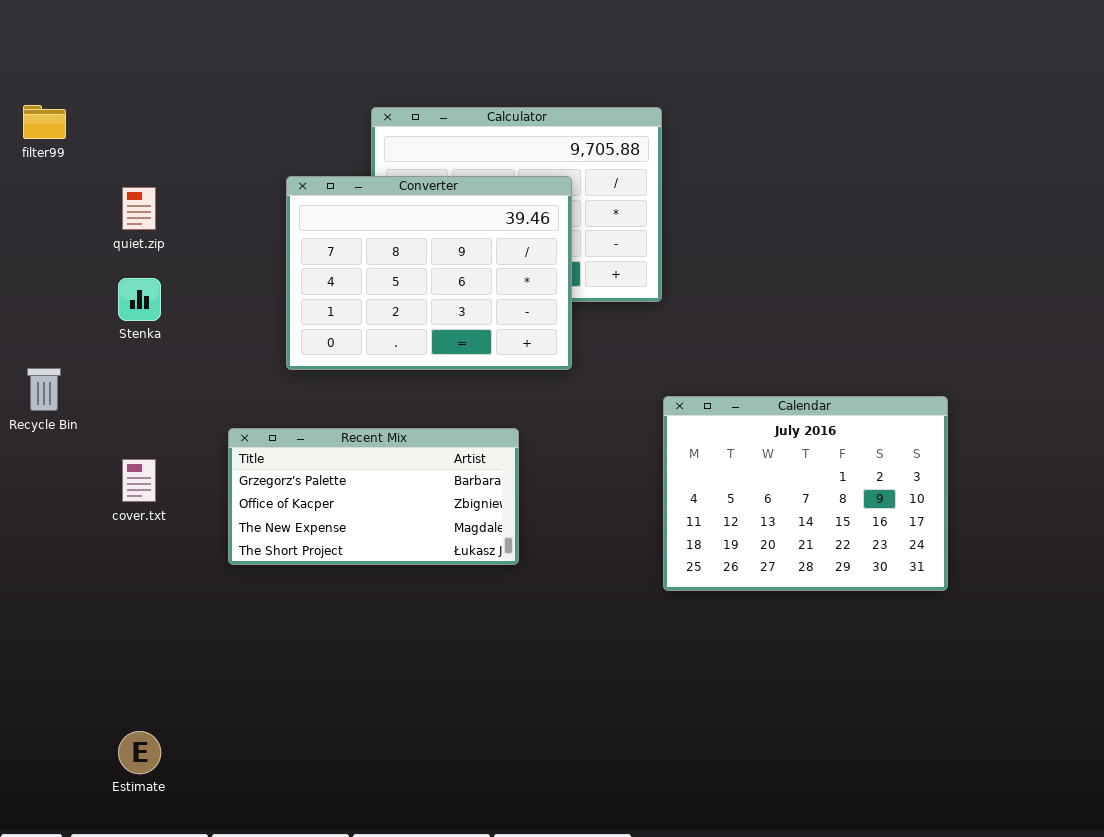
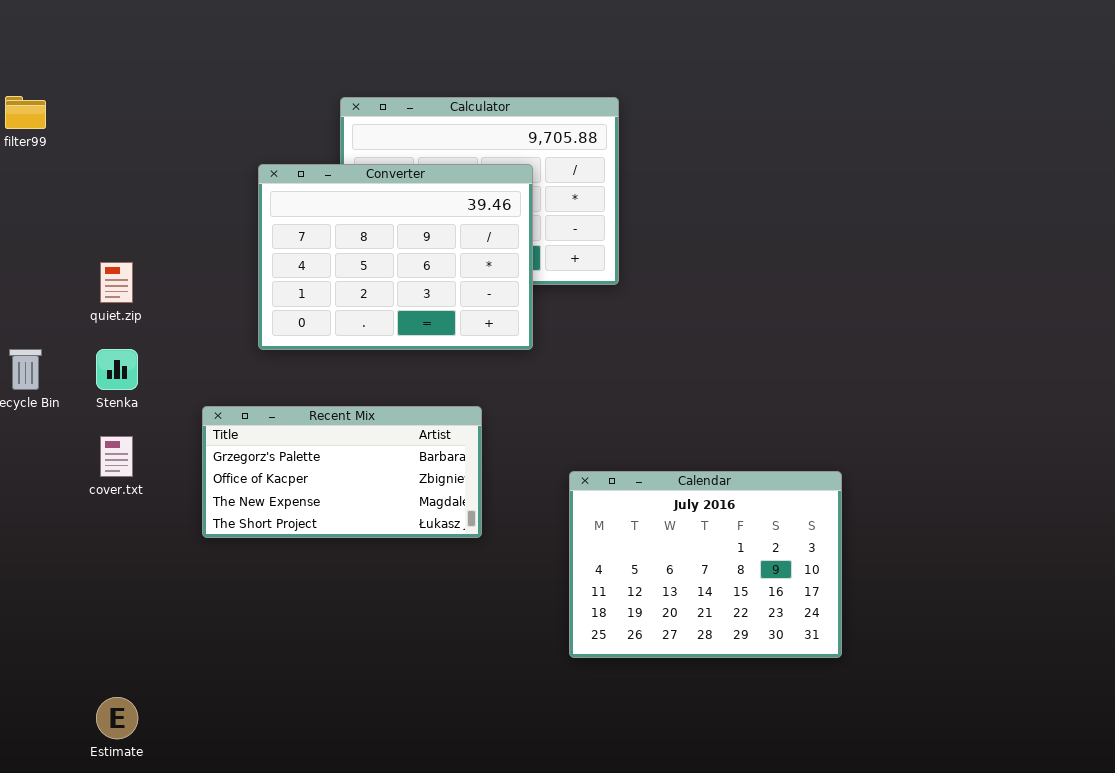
quiet.zip: [122,187,156,230] -> [100,262,133,303], moved
Stenka: [118,278,161,321] -> [96,349,138,390], moved
Calendar: [663,396,948,591] -> [569,471,842,658], moved

